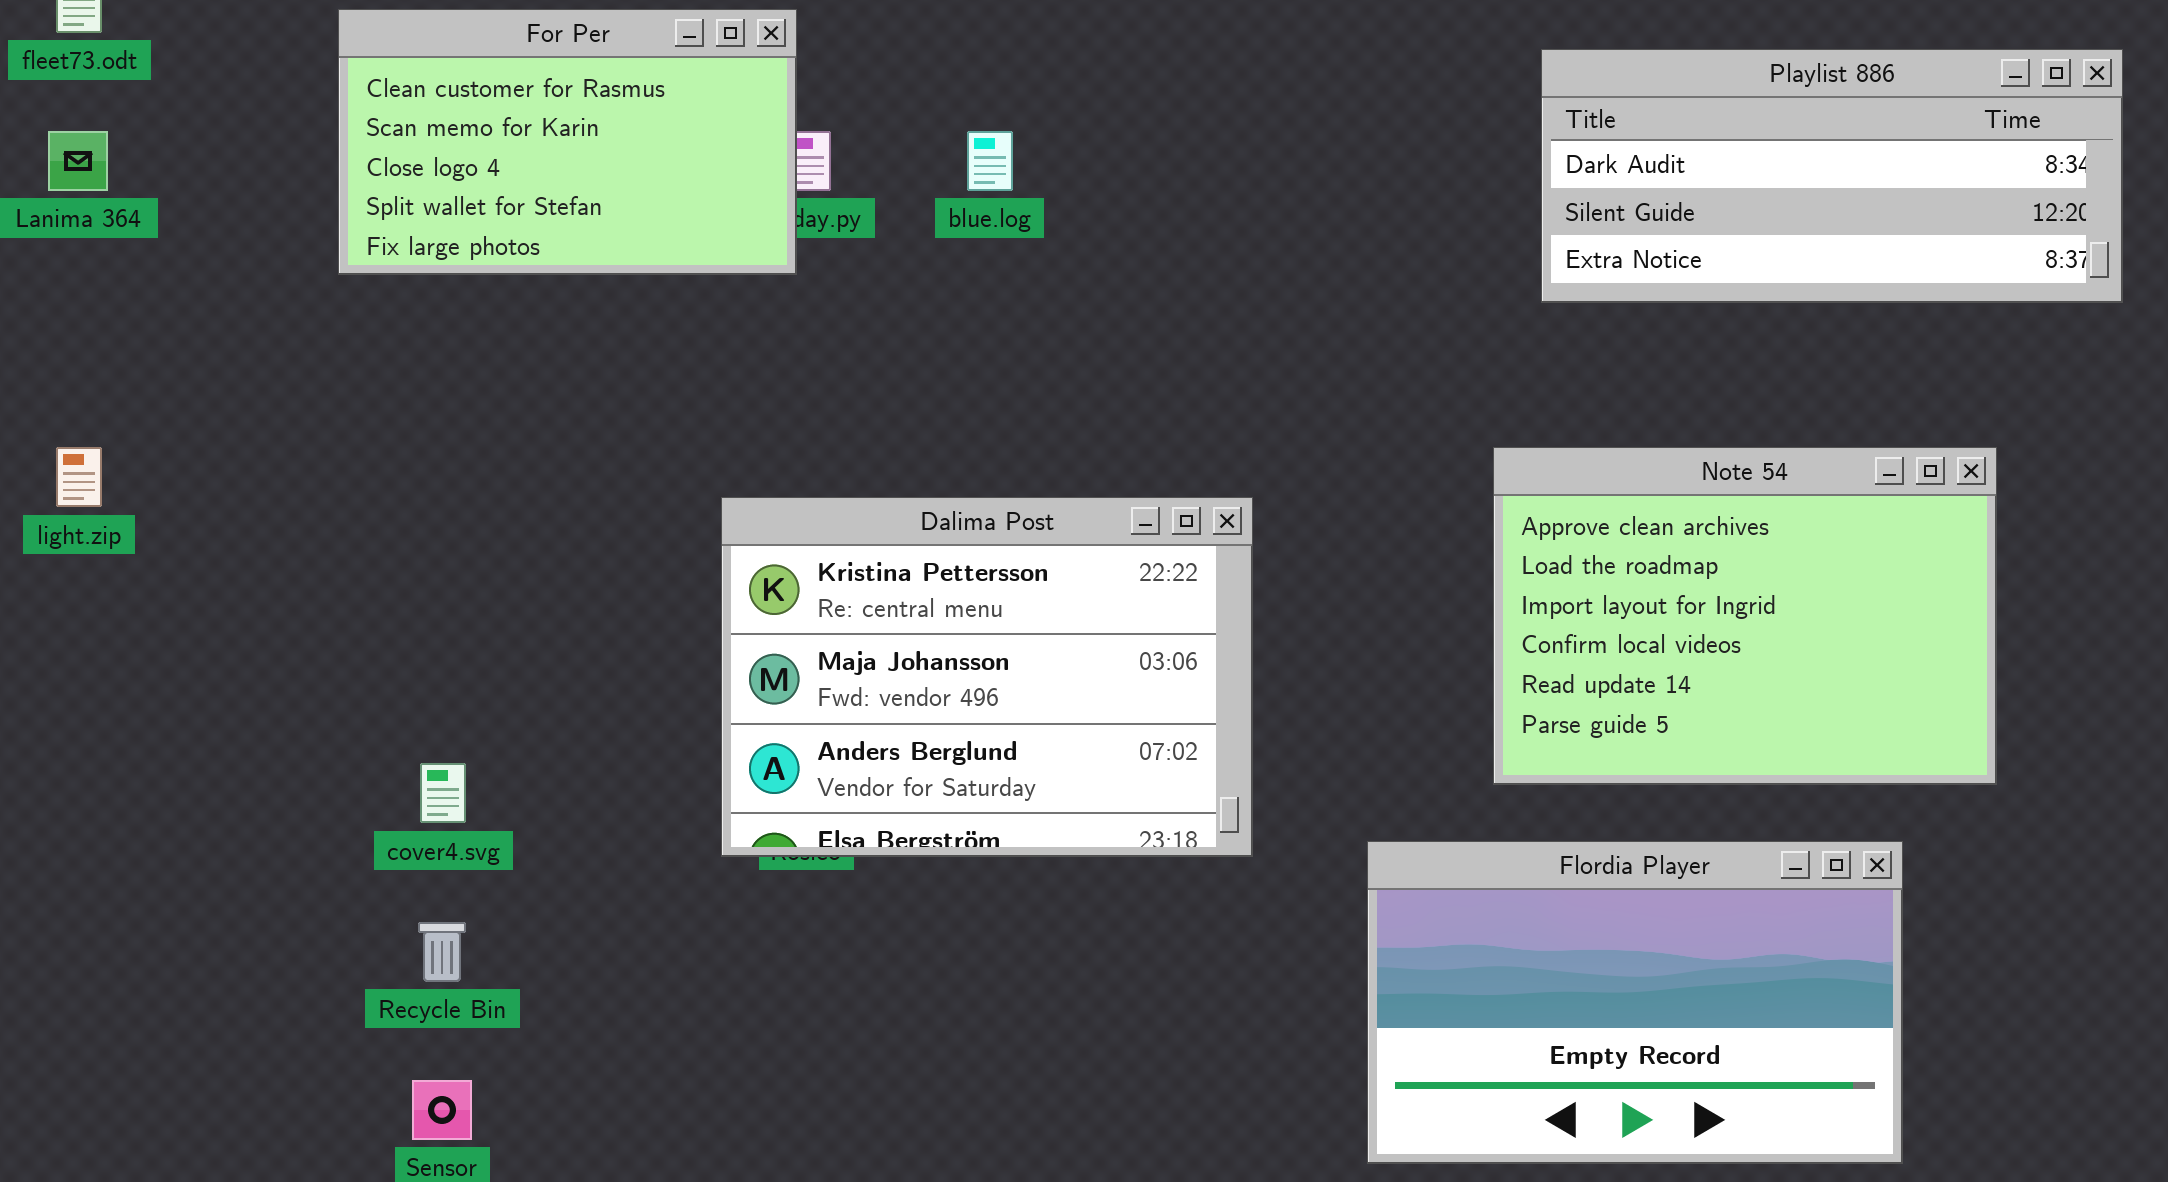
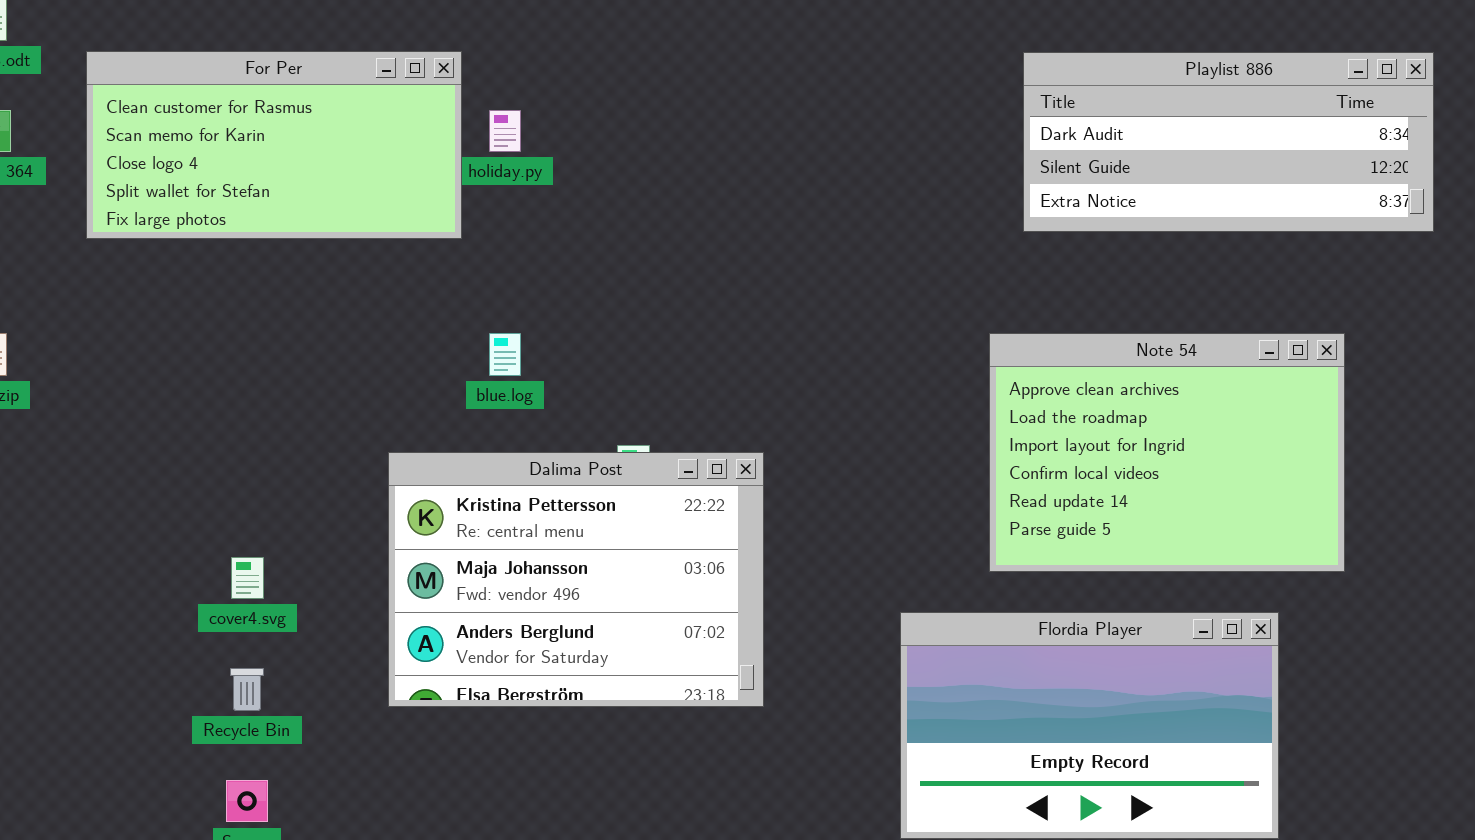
For Per: [338,9,797,275] -> [86,51,462,239], moved, resized
blue.log: [967,131,1013,191] -> [489,333,521,376], moved
Dalima Post: [721,497,1253,857] -> [388,452,764,707], moved

